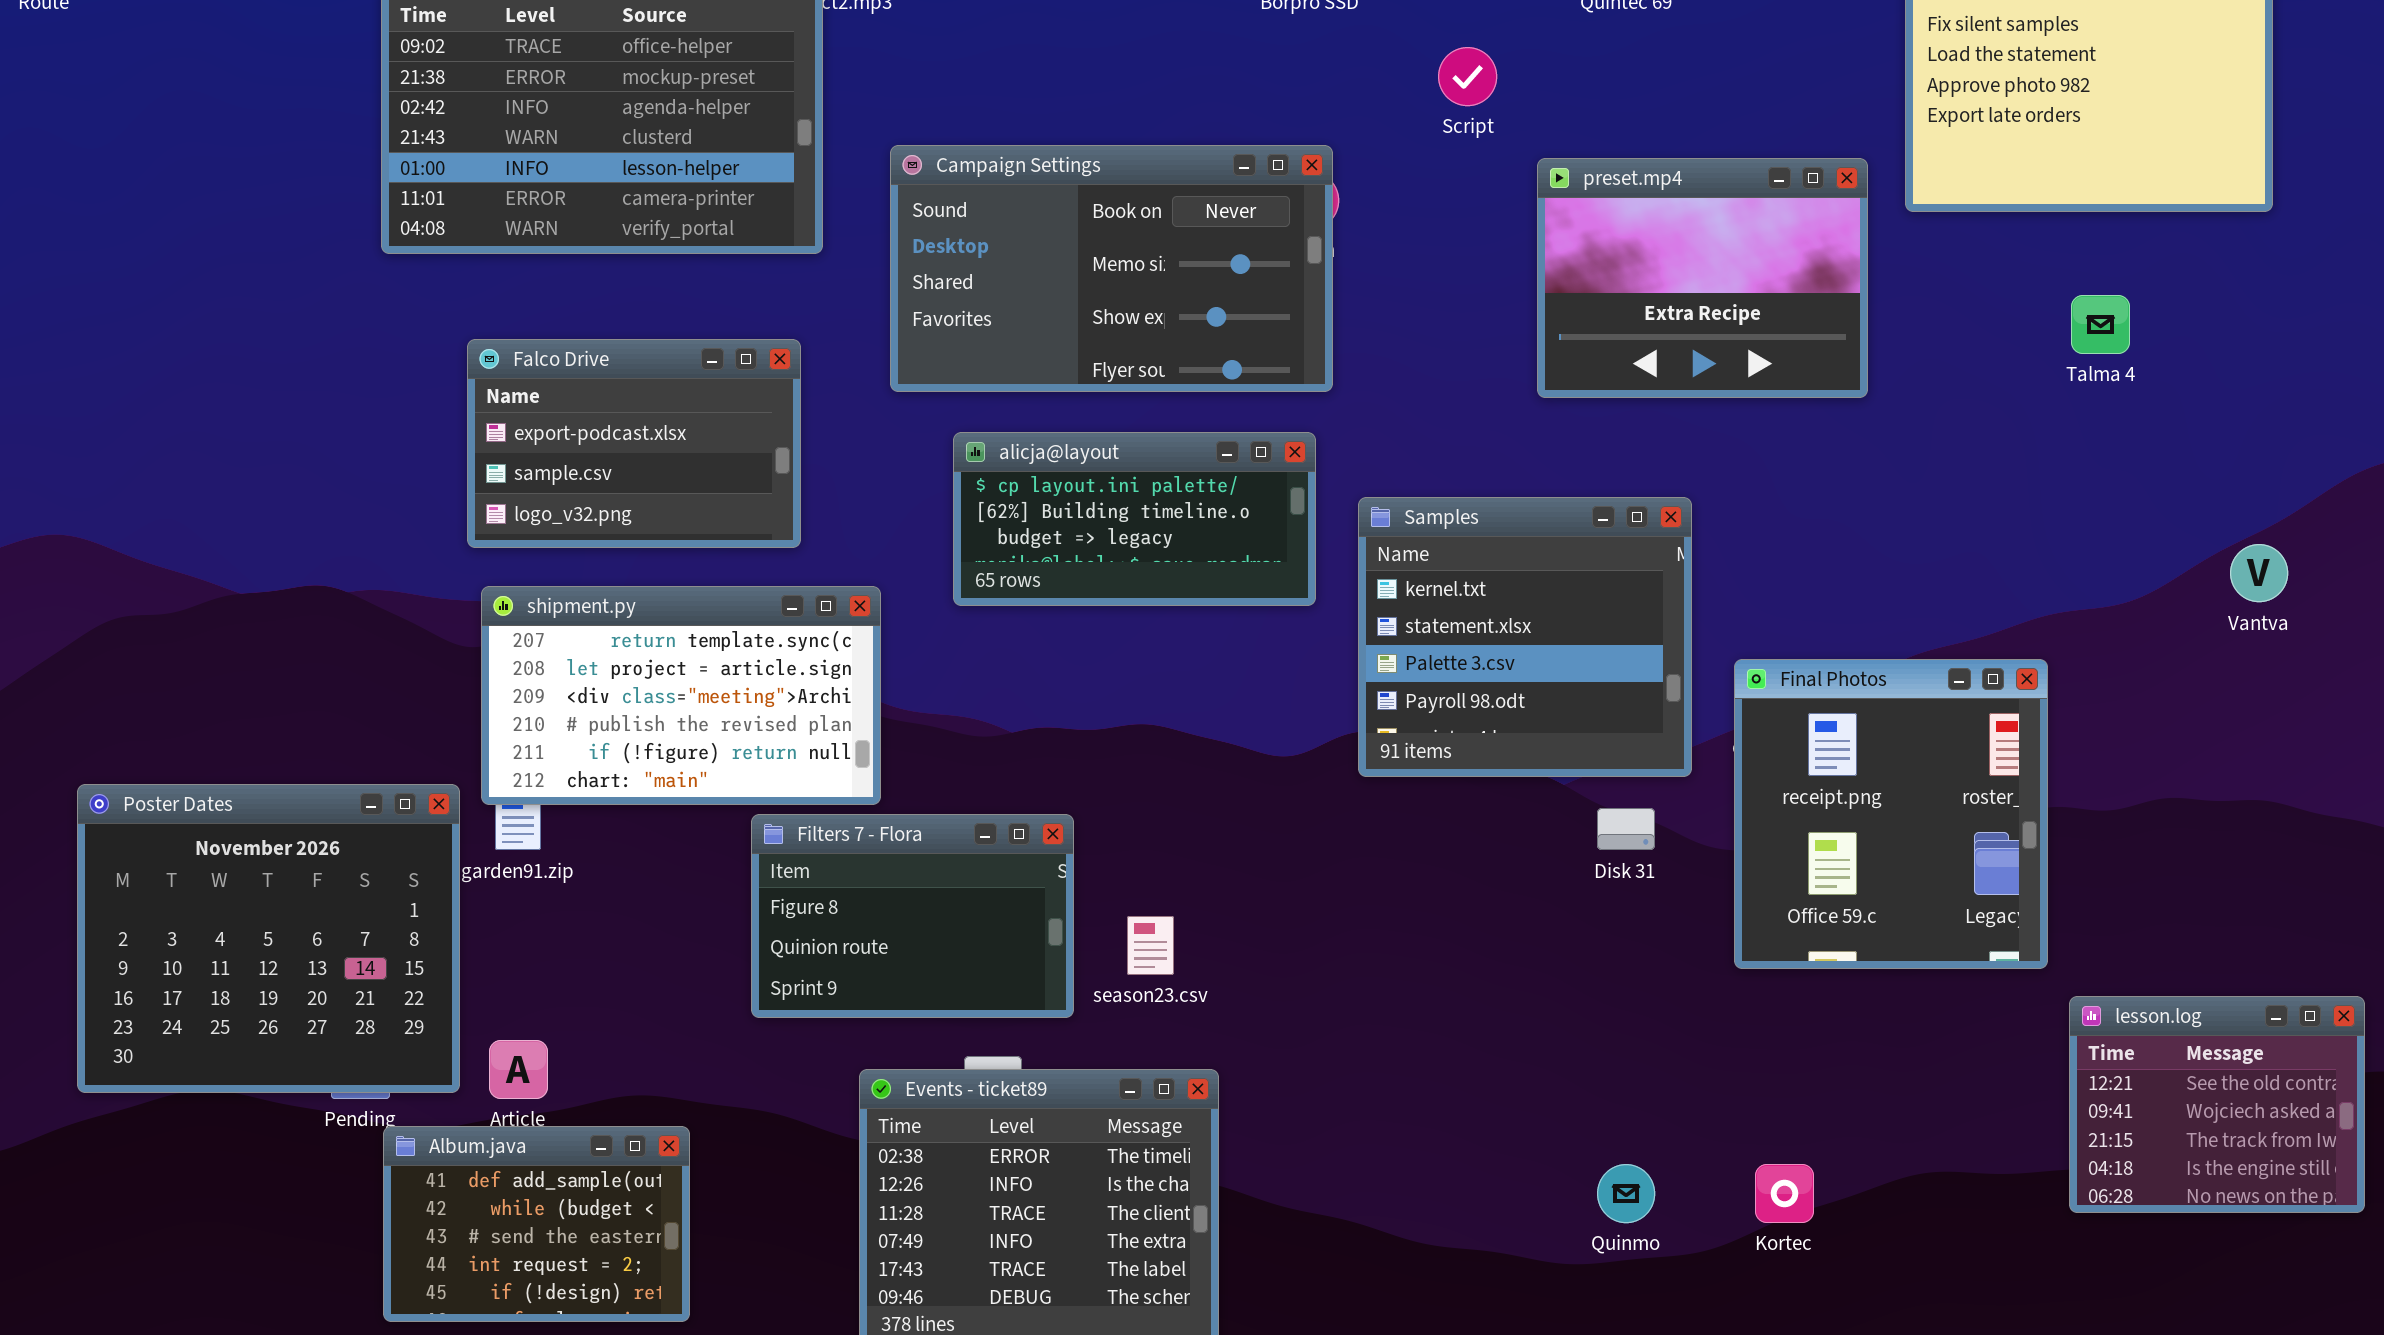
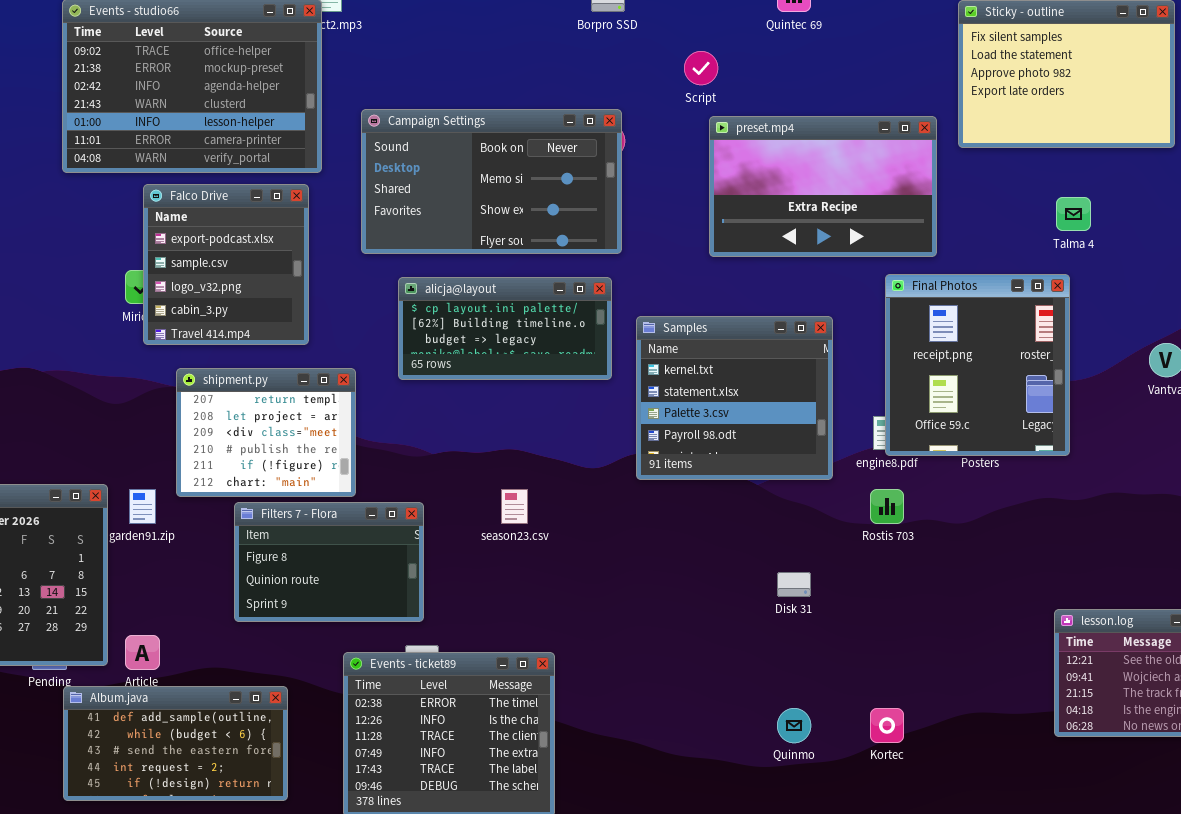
preset.mp4: [1537,158,1868,398] -> [709,116,937,257], resized
Falco Drive: [467,339,801,548] -> [143,184,309,345], resized
shipment.py: [481,586,881,805] -> [176,368,356,497], resized
Final Photos: [1734,659,2048,969] -> [885,274,1070,456], moved
Disk 31: [1597,808,1655,850] -> [777,572,811,597], moved
Filters 7 - Flora: [751,814,1074,1018] -> [234,502,424,622], moved
season23.csv: [1127,916,1174,975] -> [501,489,528,524], moved
Album.java: [383,1126,690,1322] -> [63,686,288,801], resized

